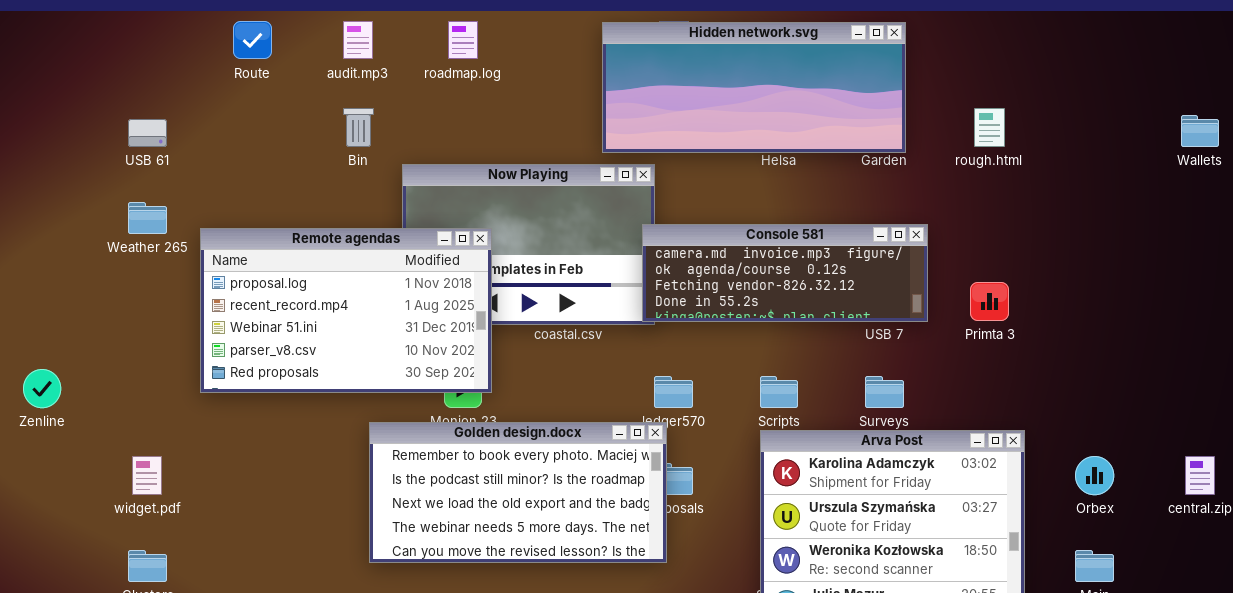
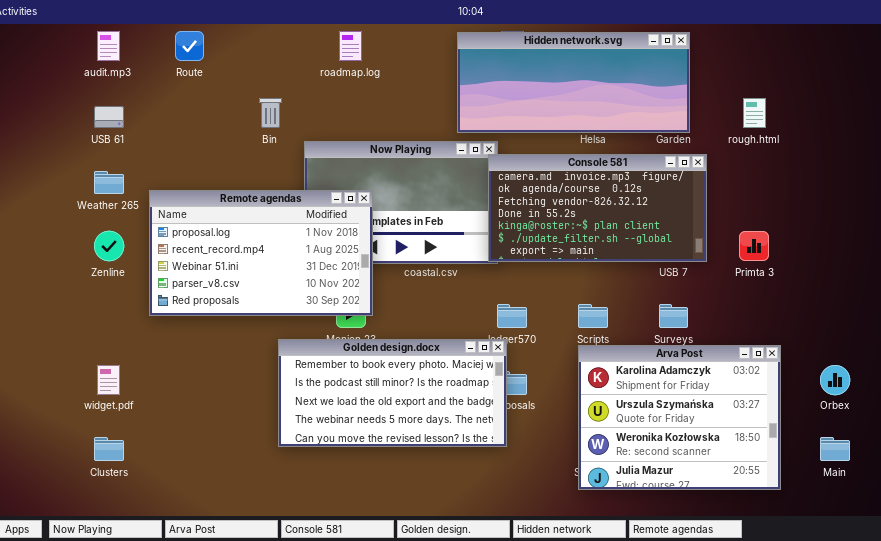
audit.mp3: [343,21,373,59] -> [97,31,120,61], moved
Console 581: [642,224,928,322] -> [488,154,707,262], resized
Zenline: [23,369,61,408] -> [94,231,124,261], moved

